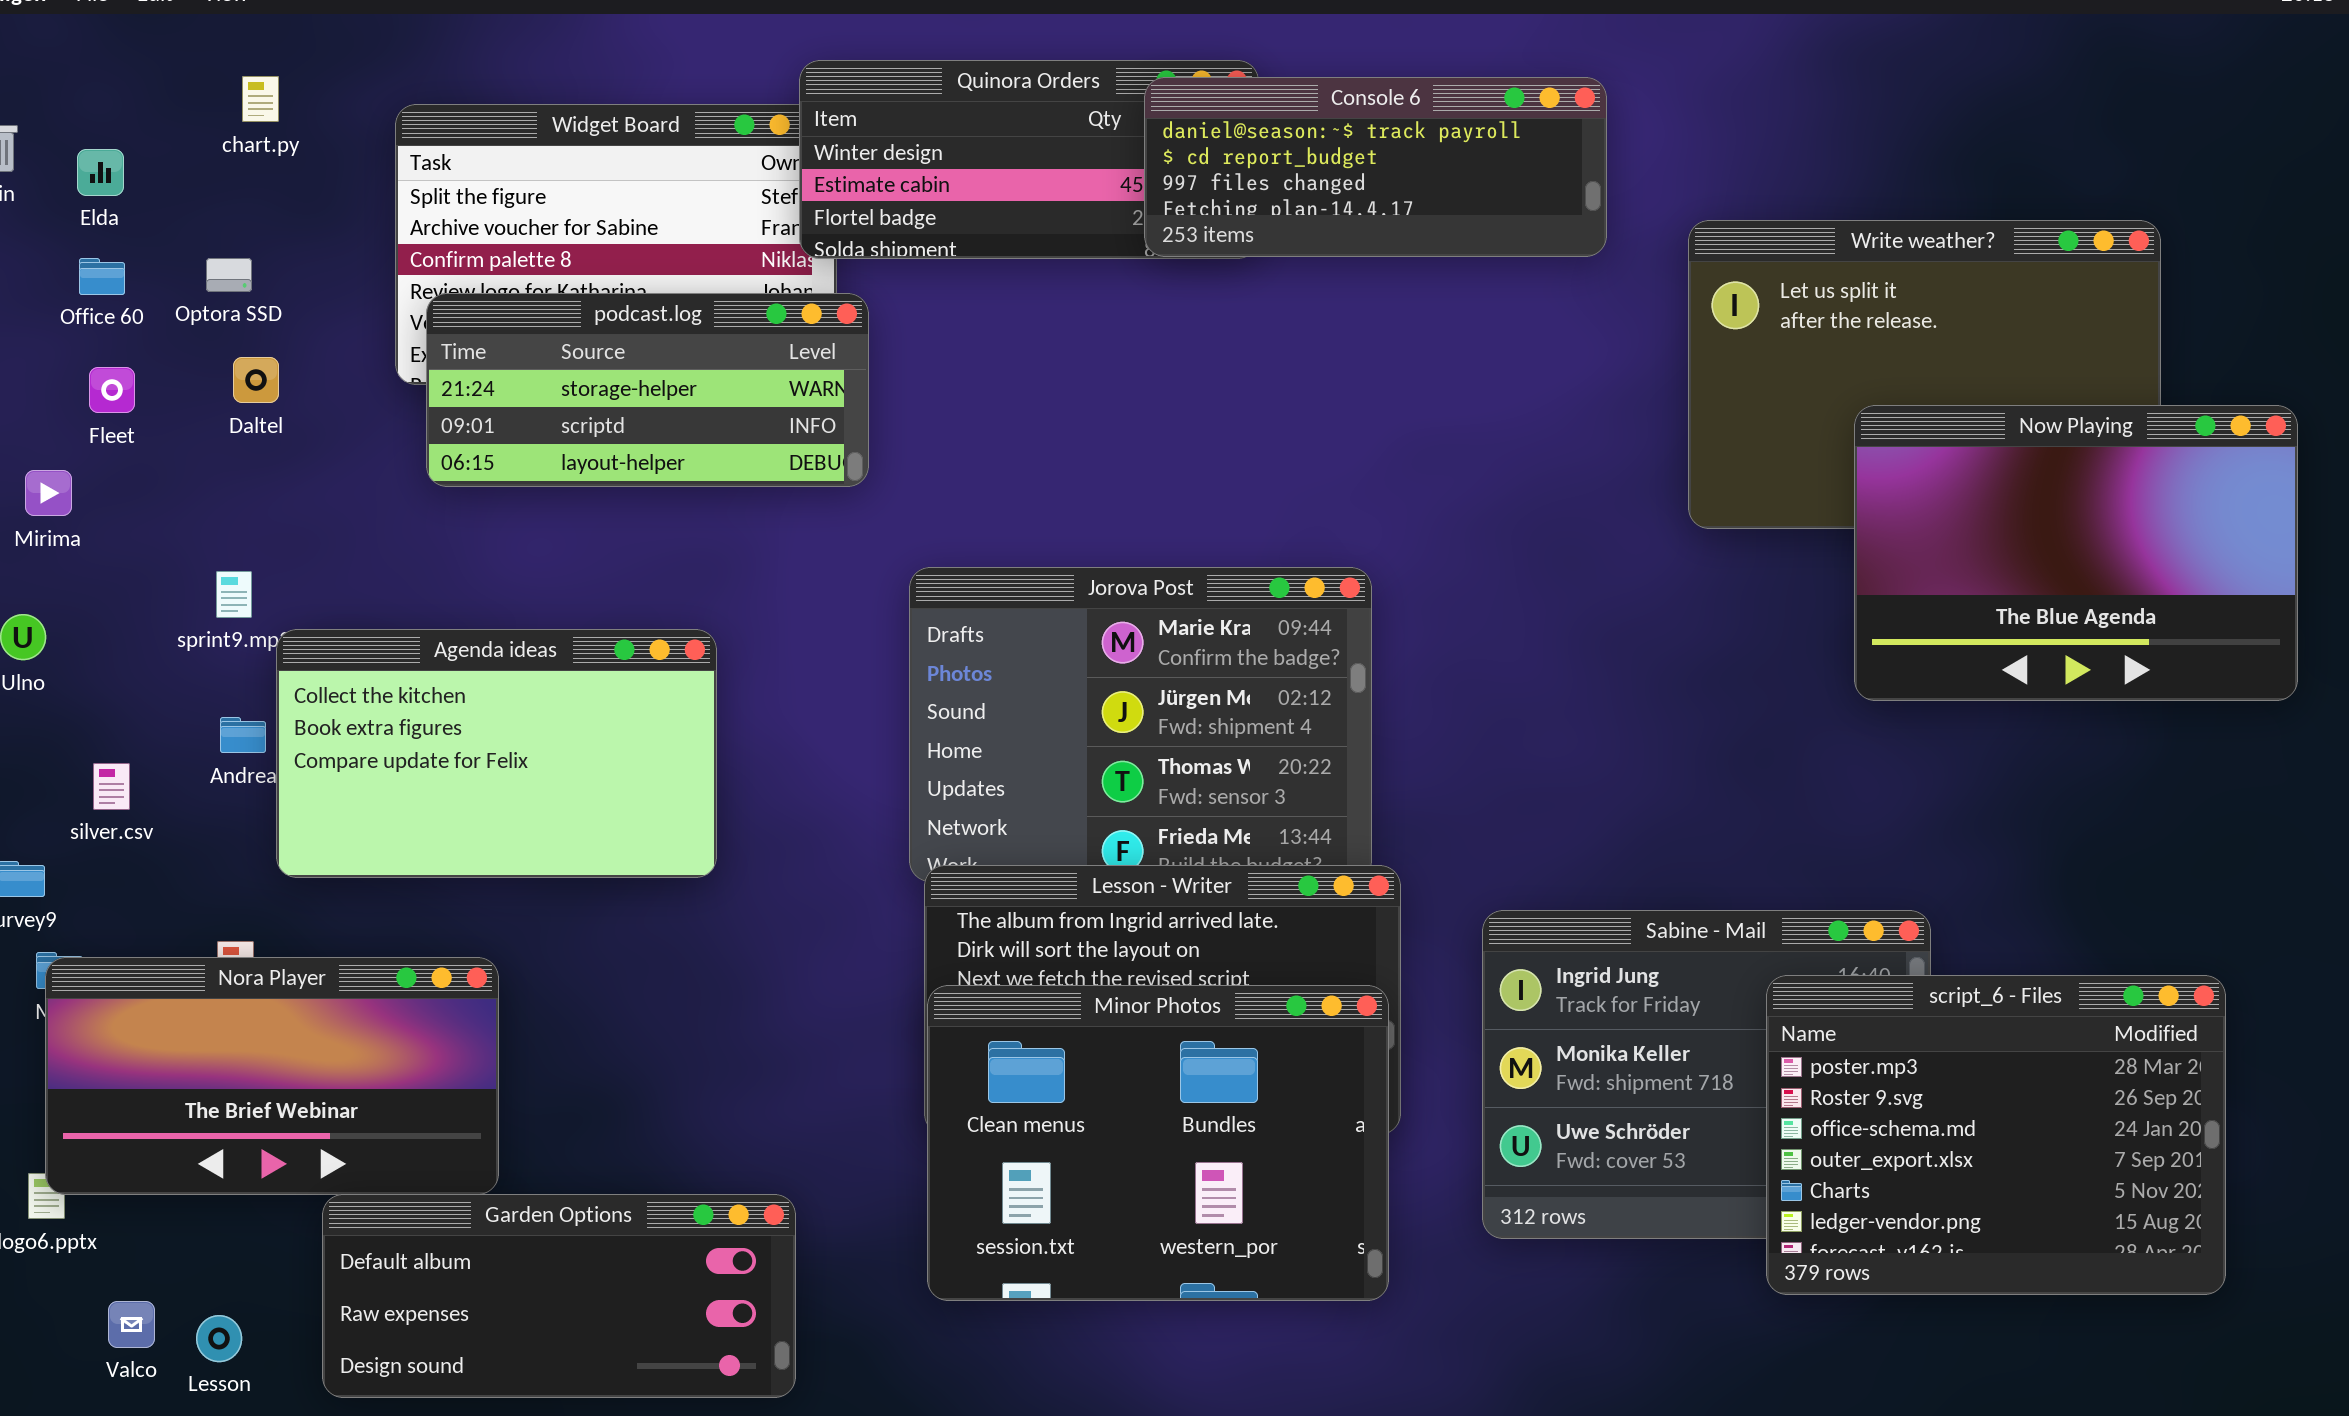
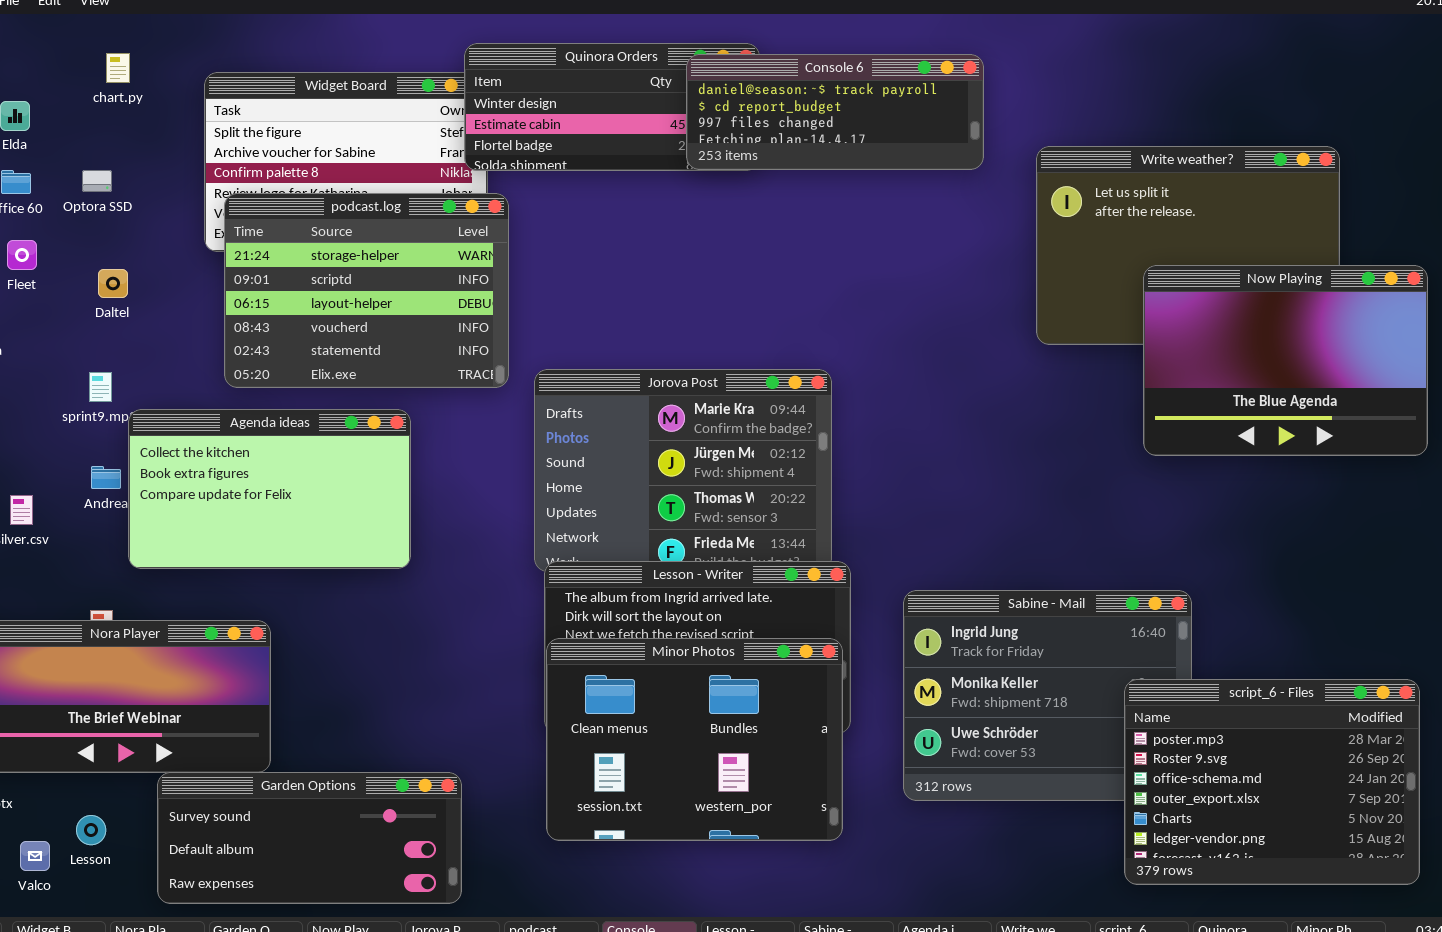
podcast.log: [426,293,869,487] -> [224,193,509,388], resized
Daltel: [233,357,279,403] -> [98,269,128,298], moved
script_6 - Files: [1766,975,2226,1295] -> [1124,679,1420,885], moved
Garden Options: [322,1194,796,1398] -> [157,772,462,904], scrolled up 1 row
Lesson: [196,1315,242,1362] -> [76,815,106,845], moved

